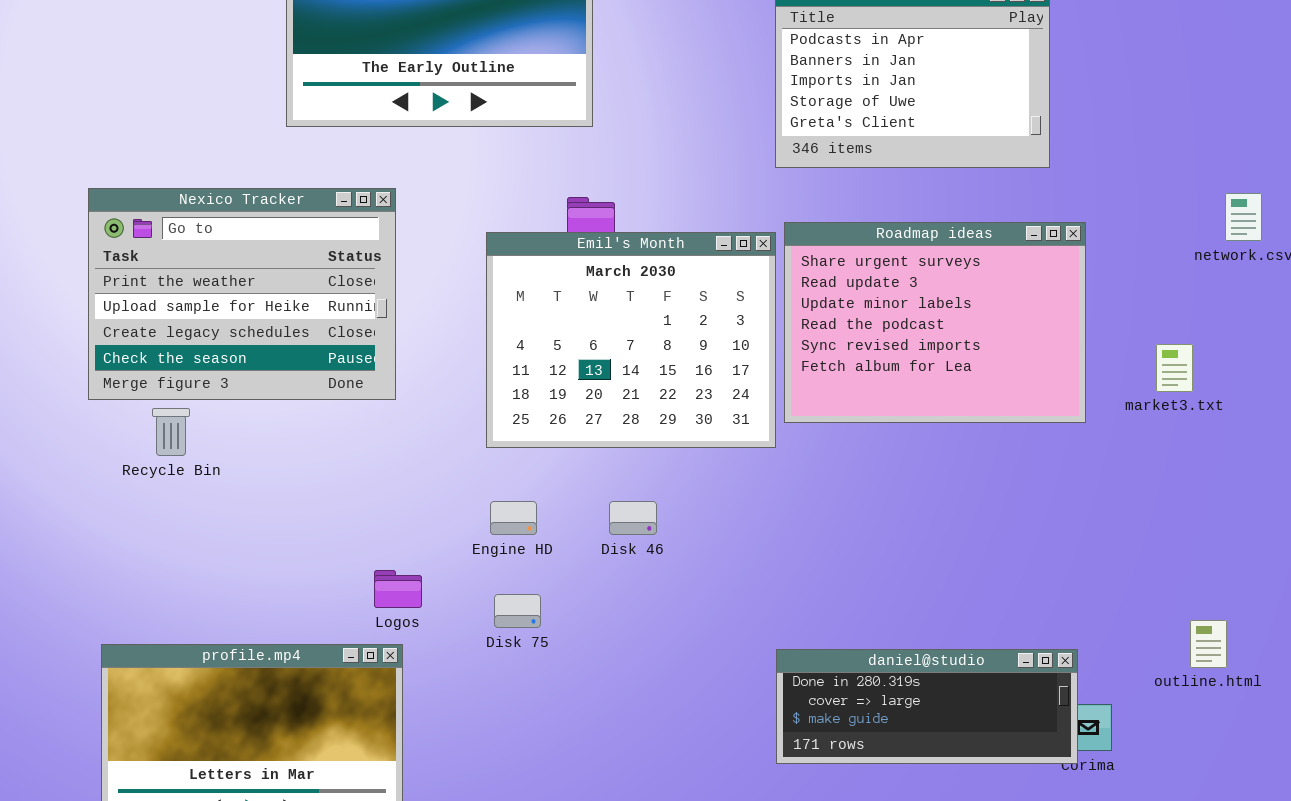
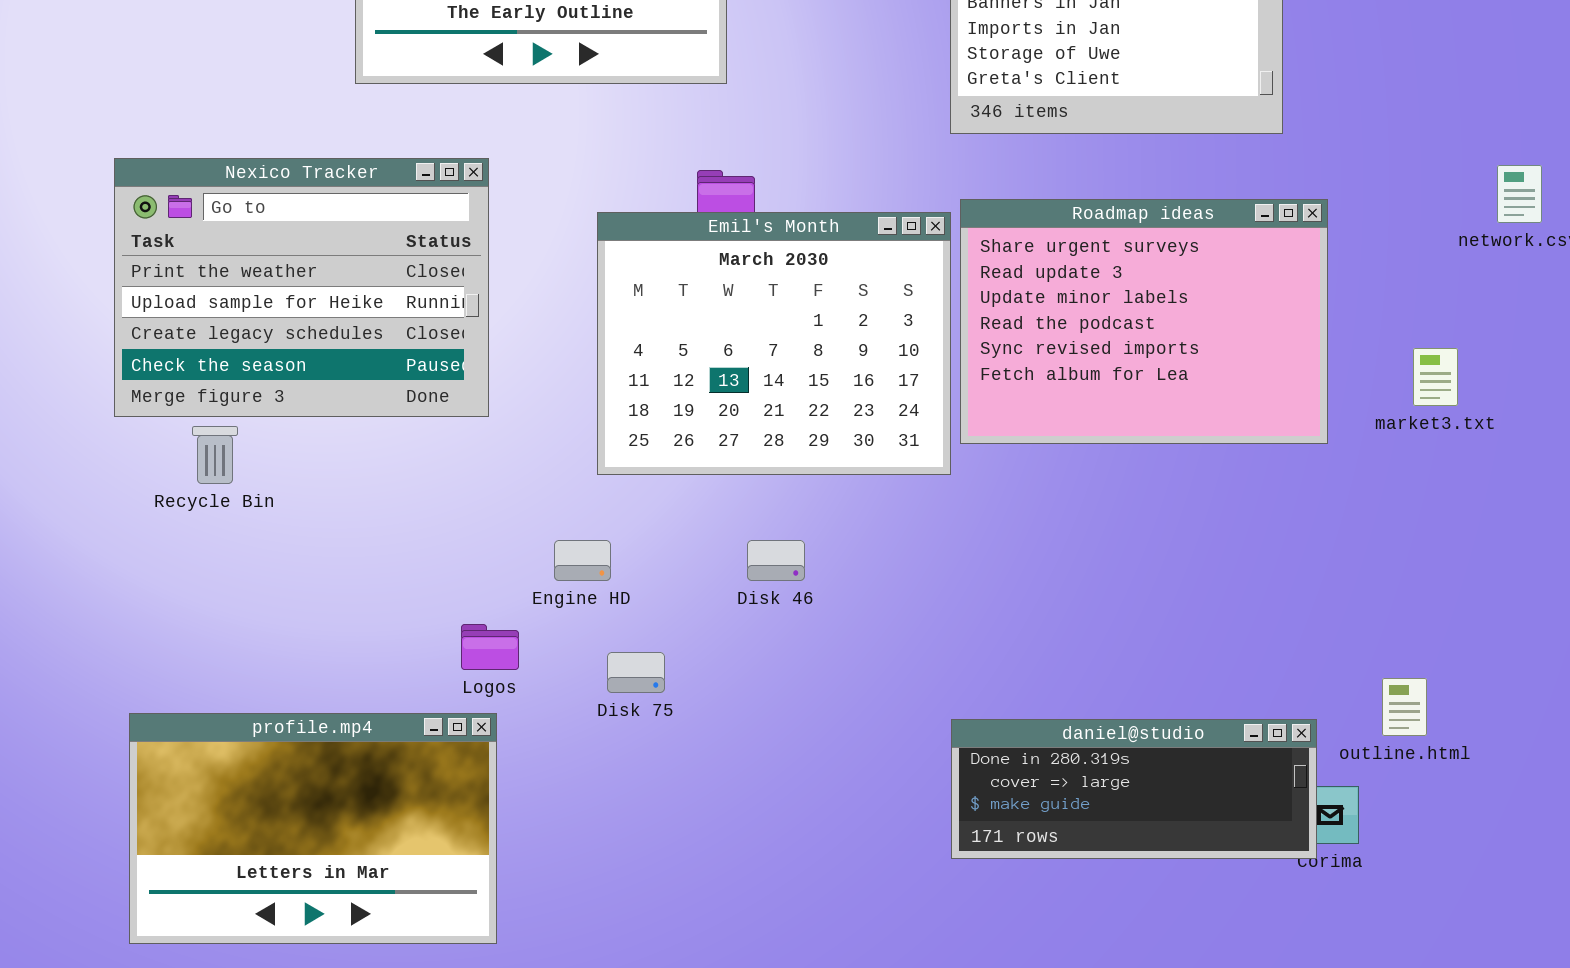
Engine HD: [490,501,537,535] -> [554,540,611,581], moved
outline.html: [1190,620,1227,668] -> [1382,678,1427,736], moved

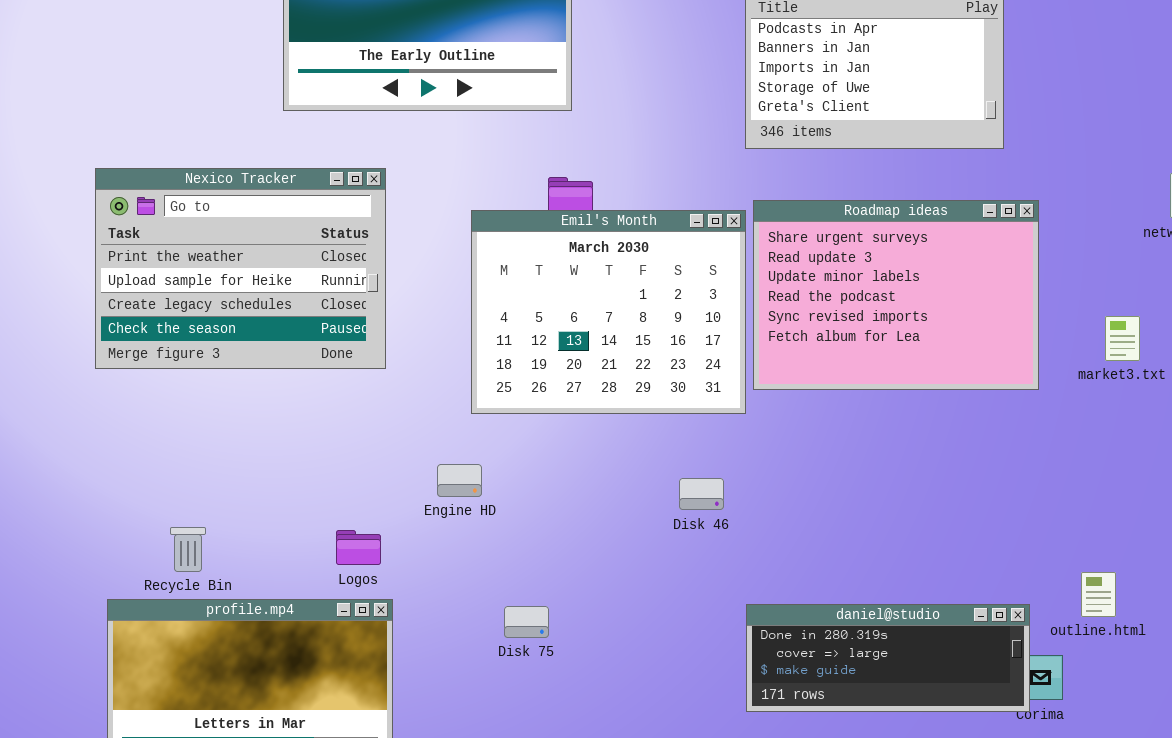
Recycle Bin: [192,426,238,484] -> [170,527,206,572], moved
Disk 46: [747,540,805,581] -> [679,478,724,510], moved
Logos: [461,624,519,670] -> [336,530,381,565], moved
Disk 75: [607,652,665,693] -> [504,606,549,638], moved

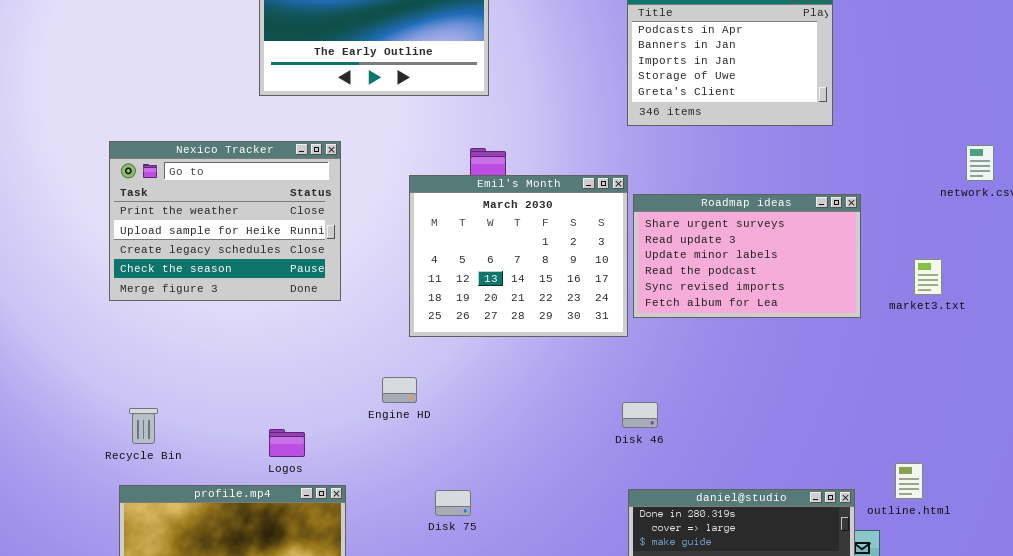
Roadmap ideas: [753,200,1039,390] -> [633,194,861,318], resized
Disk 46: [679,478,724,510] -> [622,402,658,428], moved
Recycle Bin: [170,527,206,572] -> [129,408,158,444], moved
Logos: [336,530,381,565] -> [269,429,305,457], moved

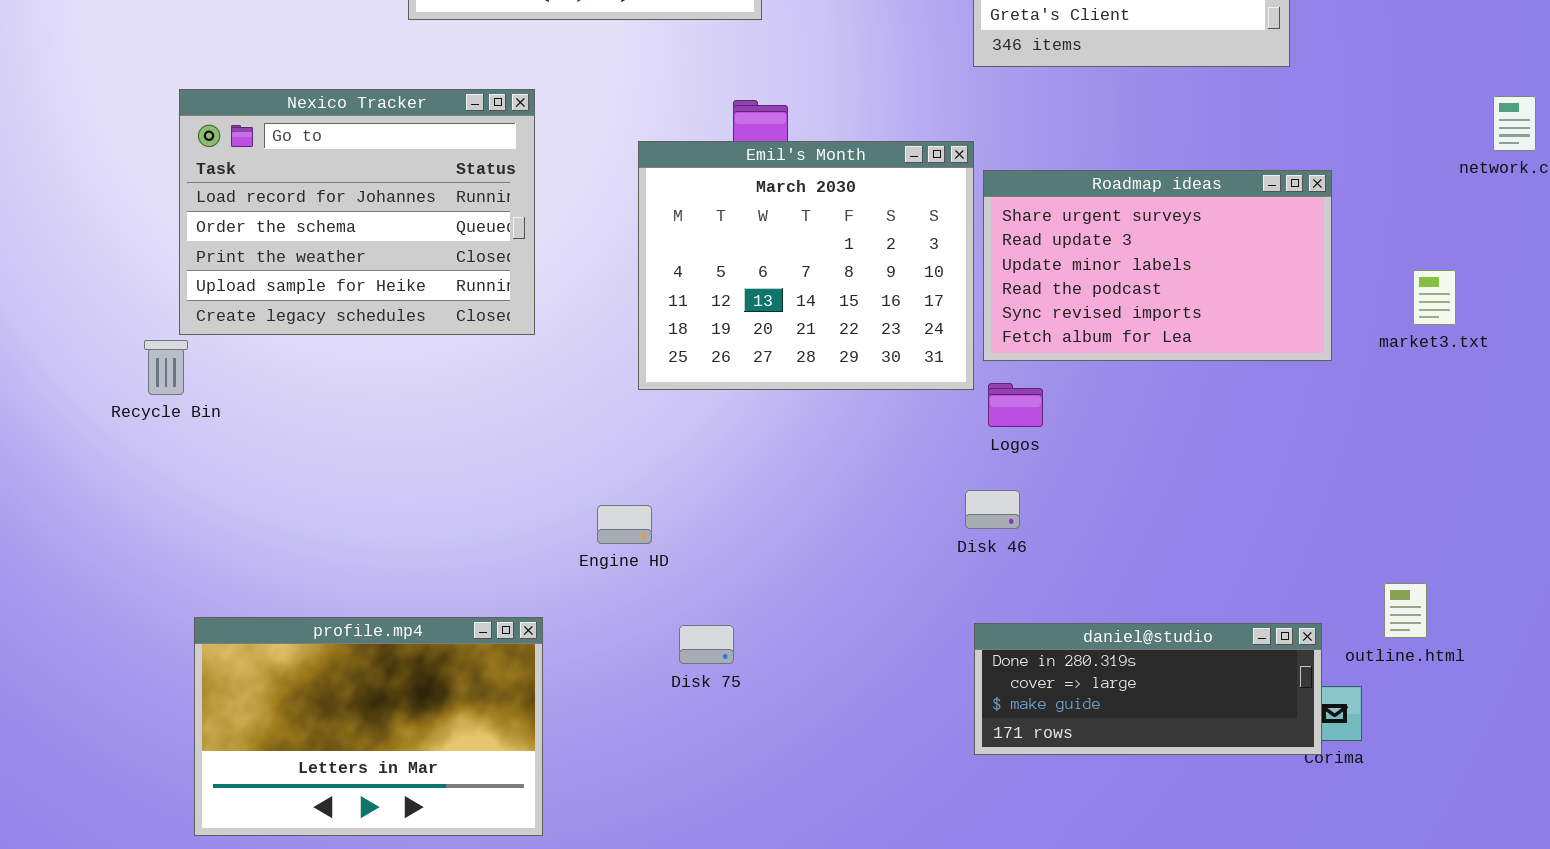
Nexico Tracker: [109,141,341,301] -> [179,89,535,335], scrolled up 2 rows
Engine HD: [382,377,417,403] -> [597,505,652,544], moved
Recycle Bin: [129,408,158,444] -> [144,340,188,395], moved
Logos: [269,429,305,457] -> [988,383,1043,427], moved

